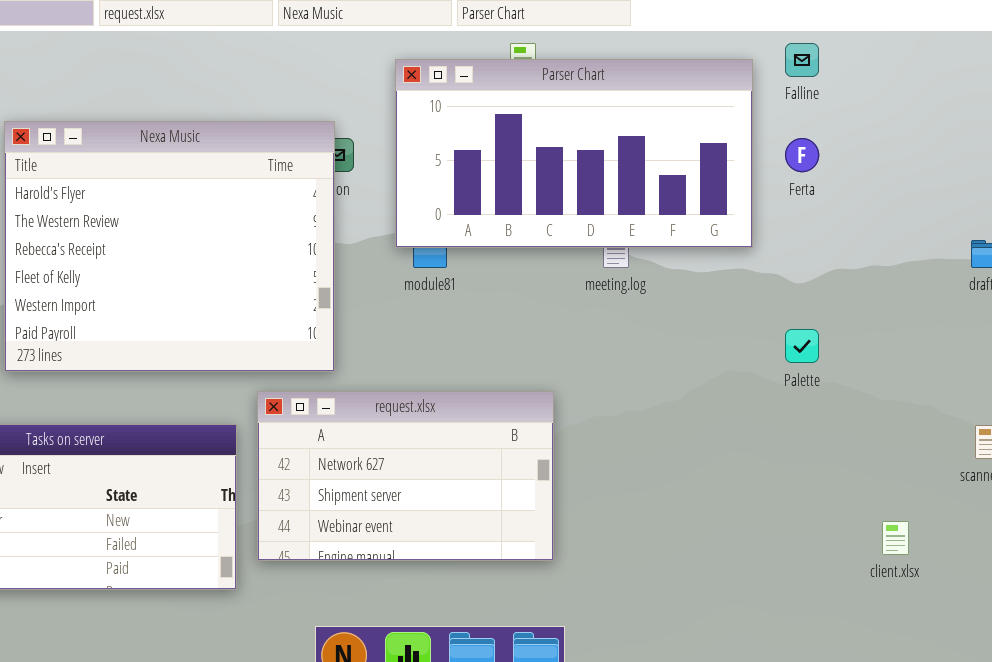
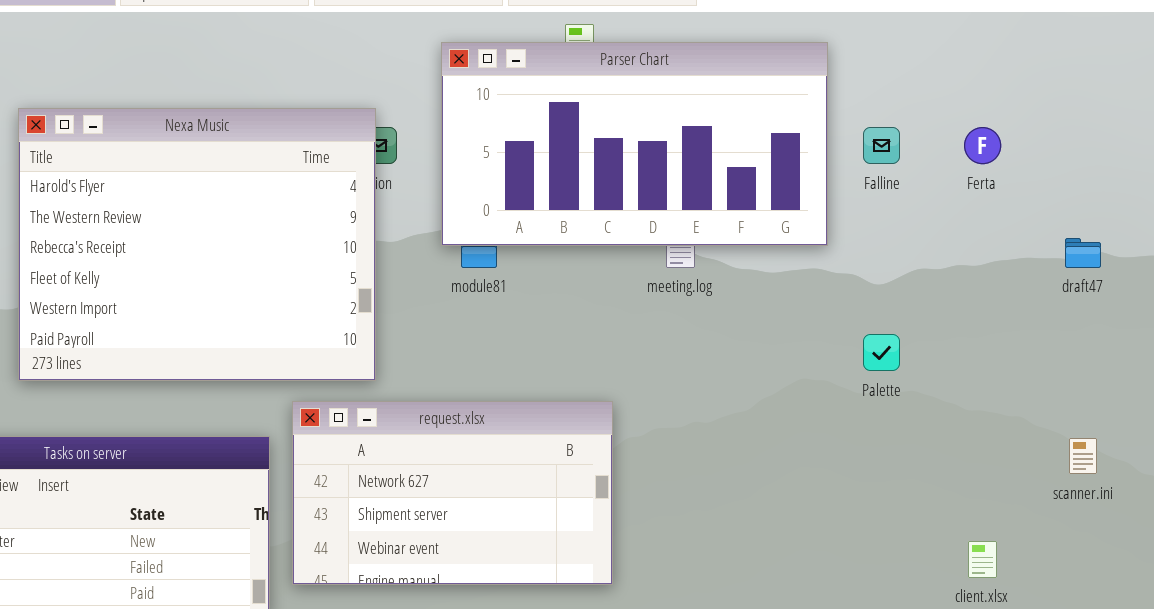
Falline: [785,43,819,77] -> [863,127,900,164], moved
Ferta: [785,138,819,172] -> [964,127,1001,164], moved

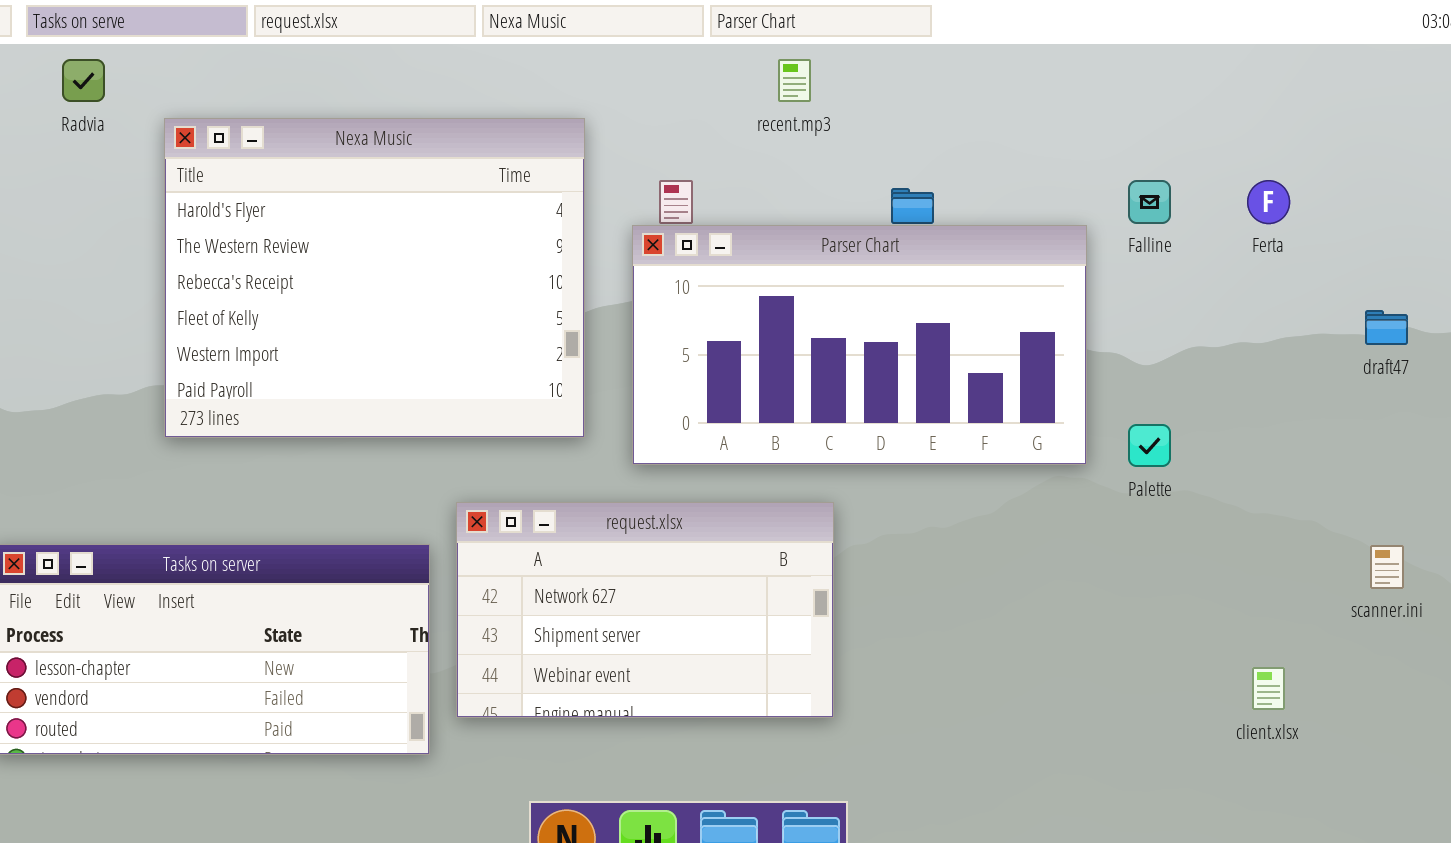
Parser Chart: [441,42,828,246] -> [632,225,1087,465], moved
Nexa Music: [18,108,376,381] -> [164,118,585,438], moved

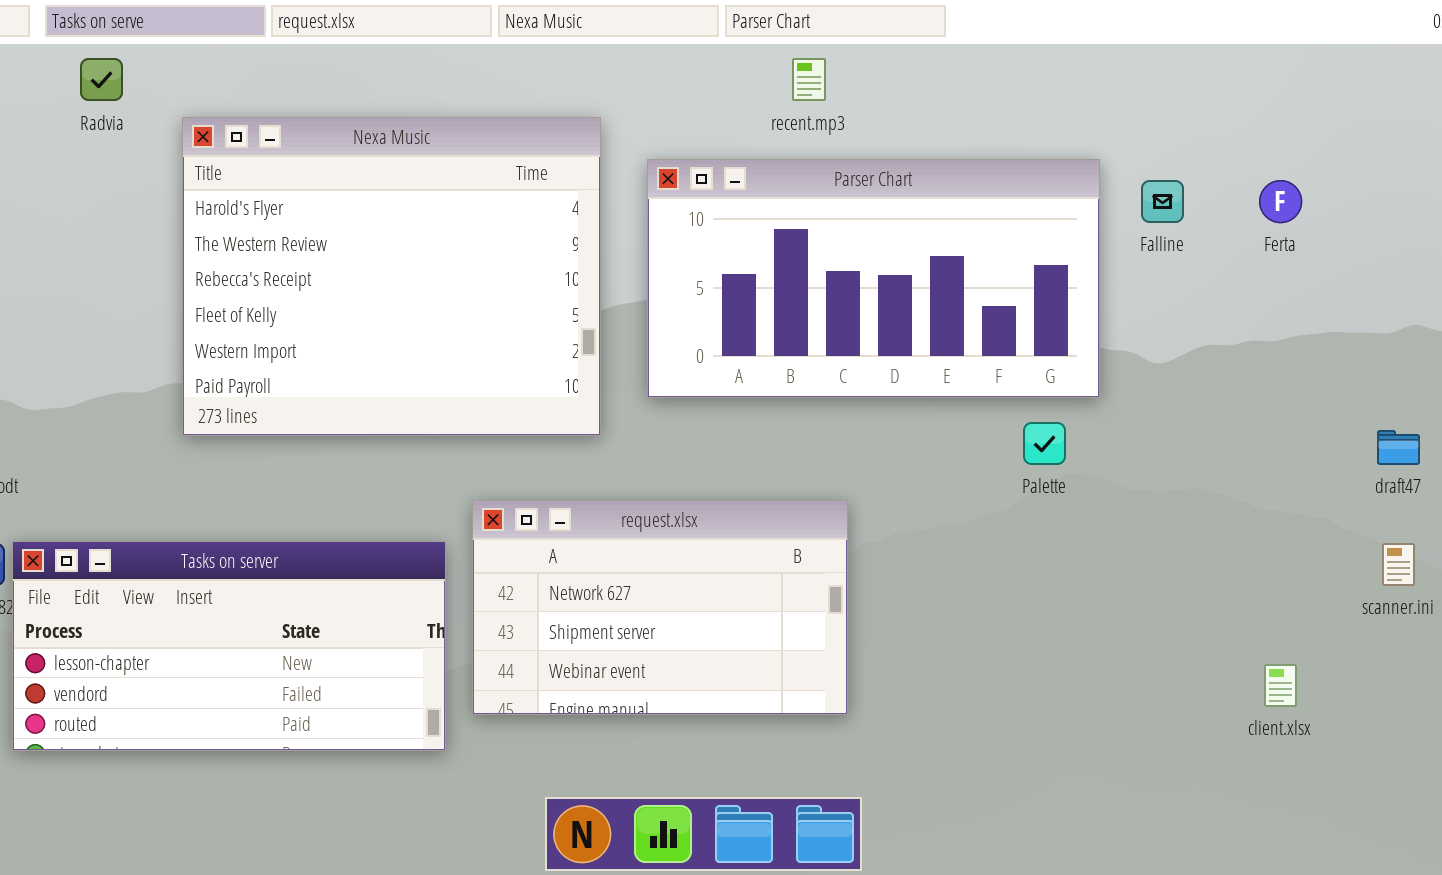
Parser Chart: [632,225,1087,465] -> [647,159,1100,398], moved
draft47: [1365,310,1408,345] -> [1377,430,1420,465], moved
Palette: [1128,424,1171,467] -> [1023,422,1066,465], moved

